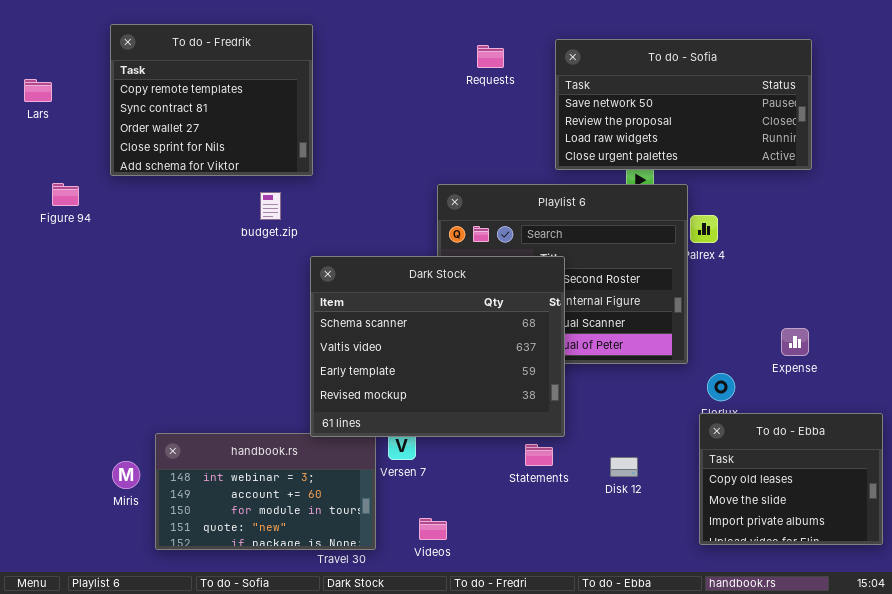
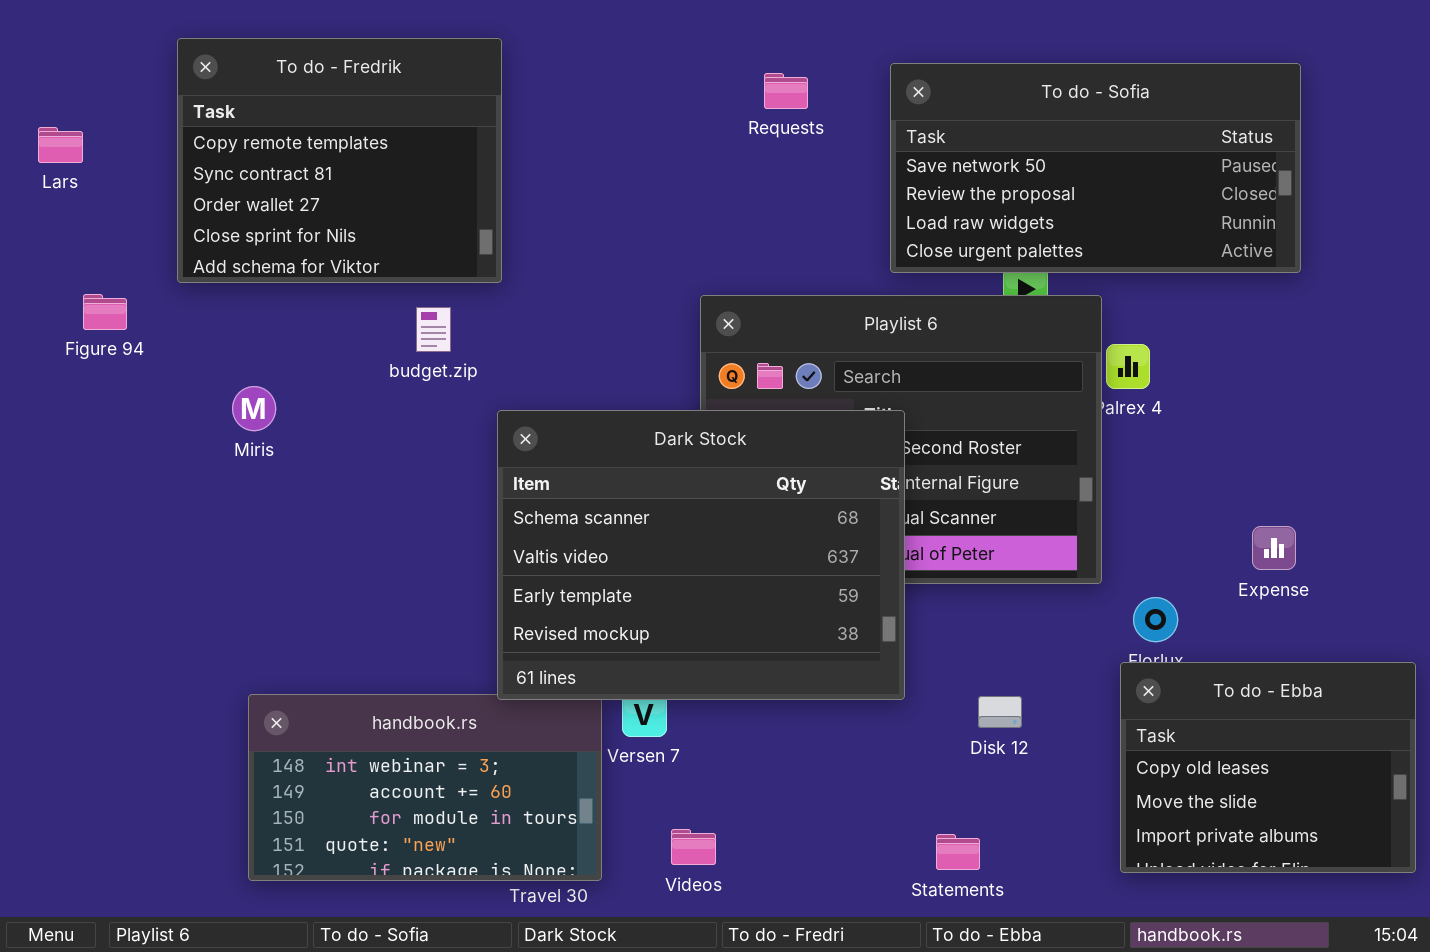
Statements: [525,444,553,466] -> [936,834,980,870], moved
Disk 12: [610,457,638,477] -> [978,696,1022,728], moved
Miris: [112,461,140,489] -> [232,386,276,431], moved

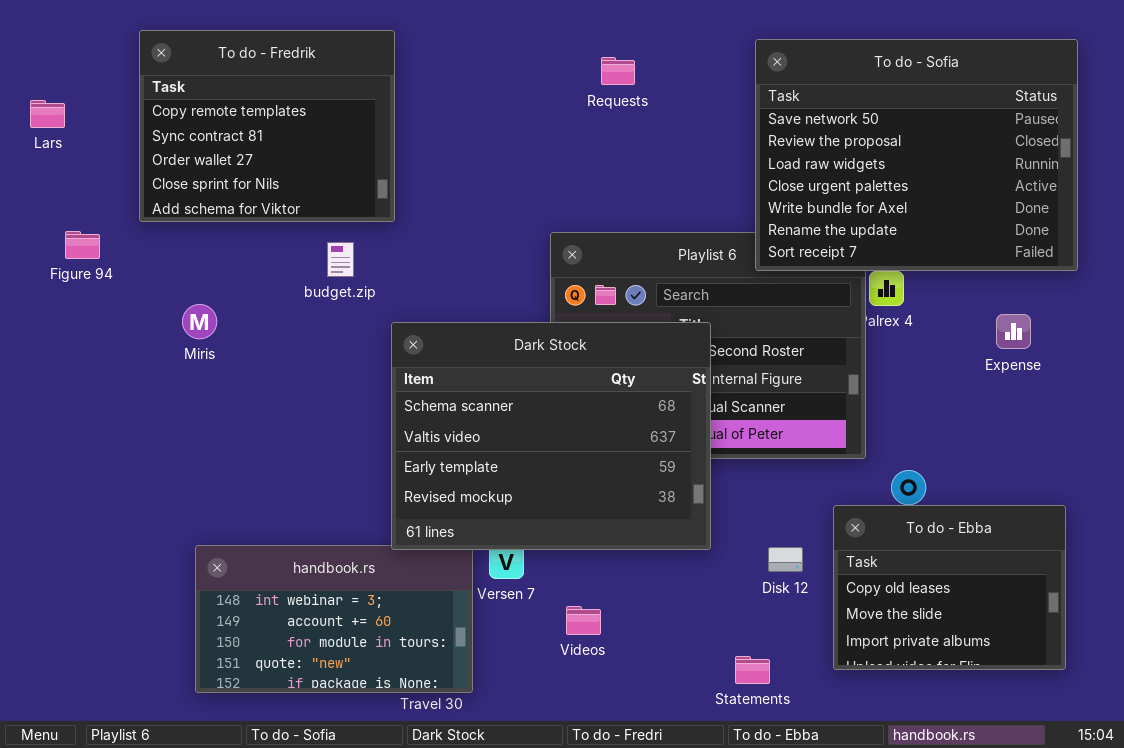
To do - Sofia: [890,63,1301,273] -> [755,39,1078,271], moved, resized
Expense: [1252,526,1296,570] -> [996,314,1031,349], moved
To do - Ebba: [1120,662,1416,873] -> [833,505,1066,670], moved
Videos: [671,829,716,865] -> [566,606,601,635], moved

